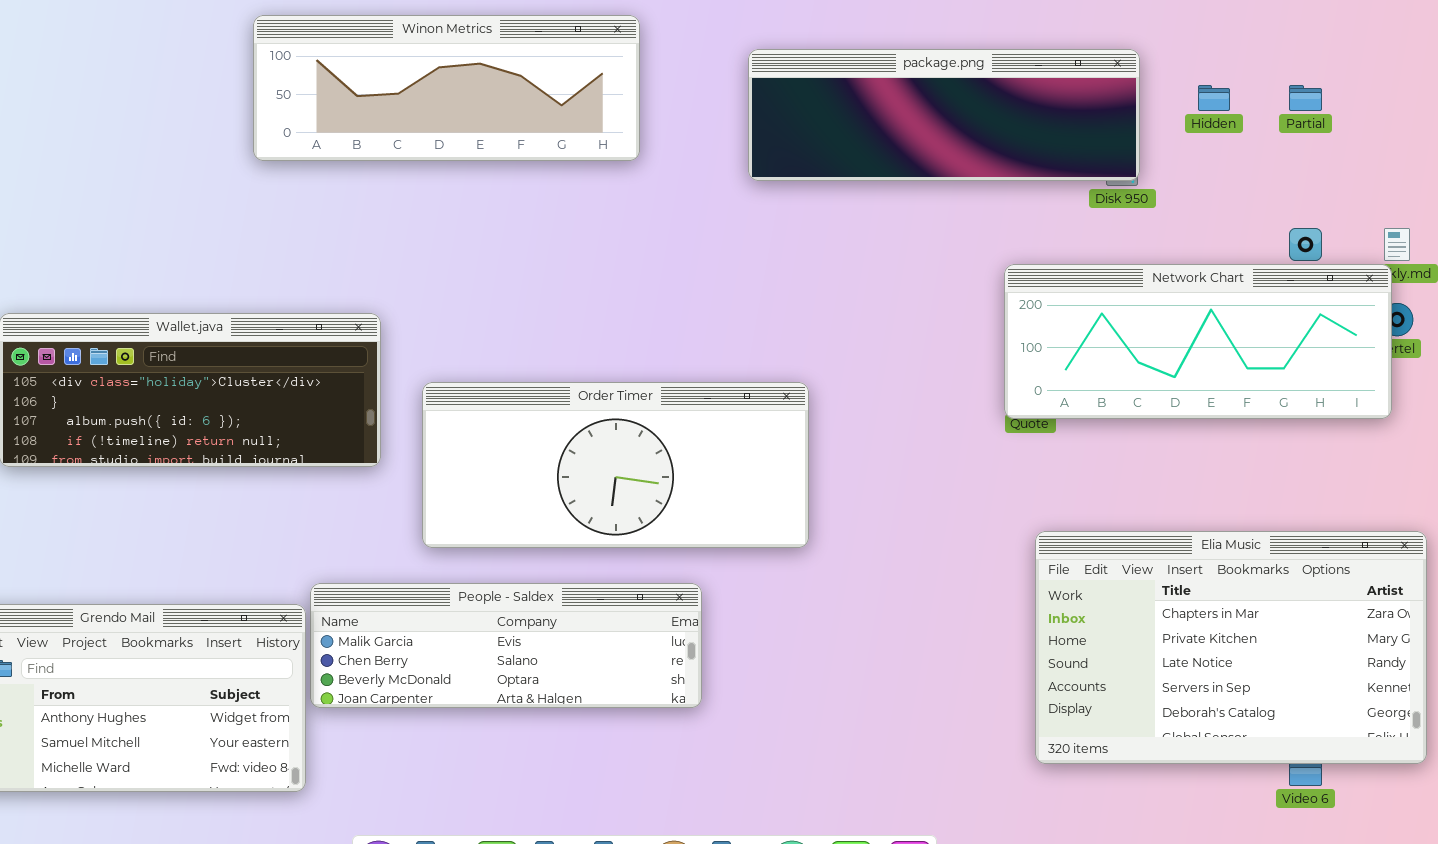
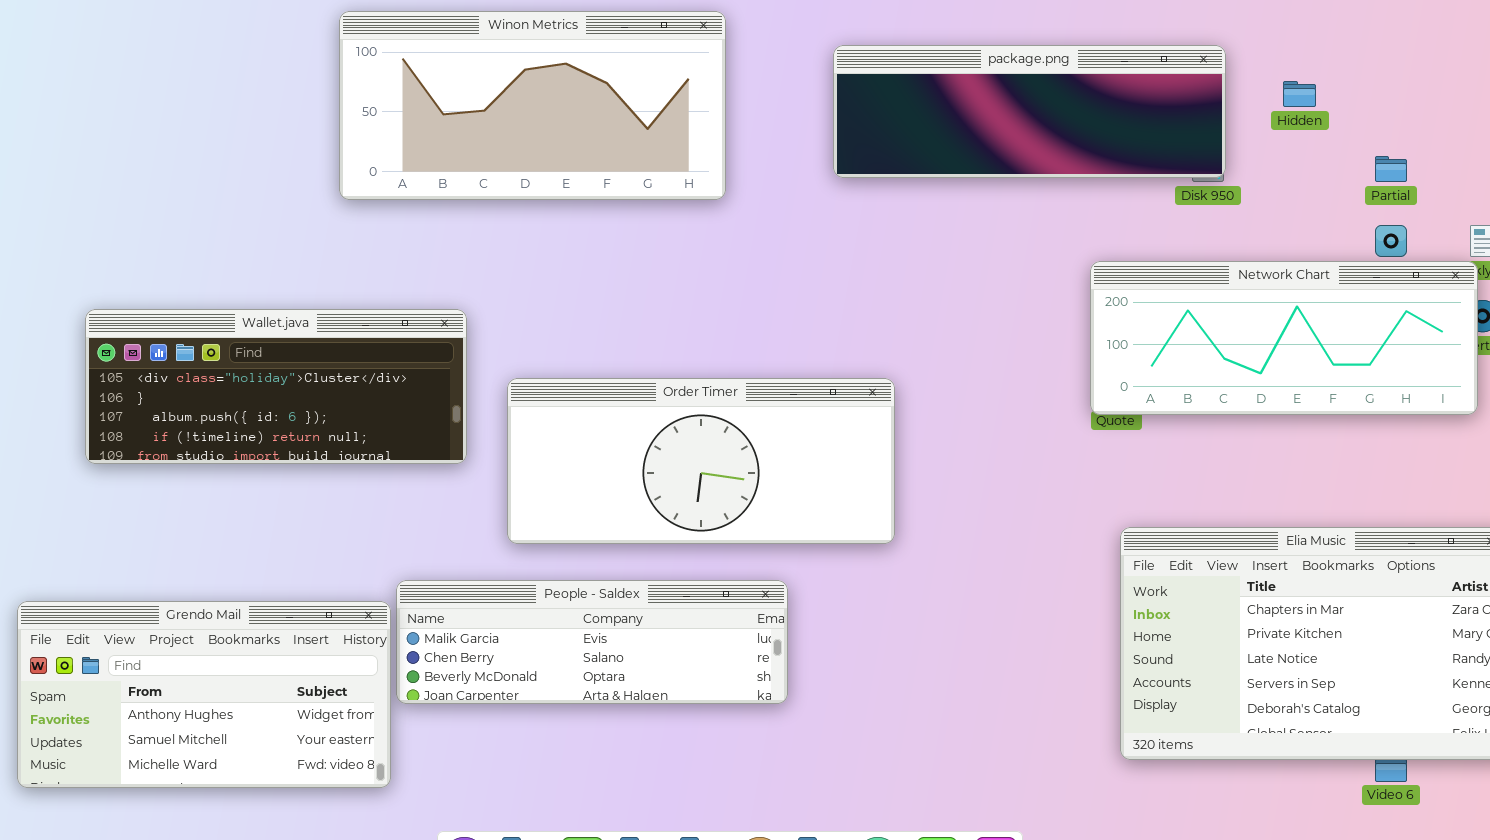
Winon Metrics: [253,15,640,161] -> [339,11,726,200], resized
Partial: [1289,85,1322,111] -> [1375,156,1407,182], moved

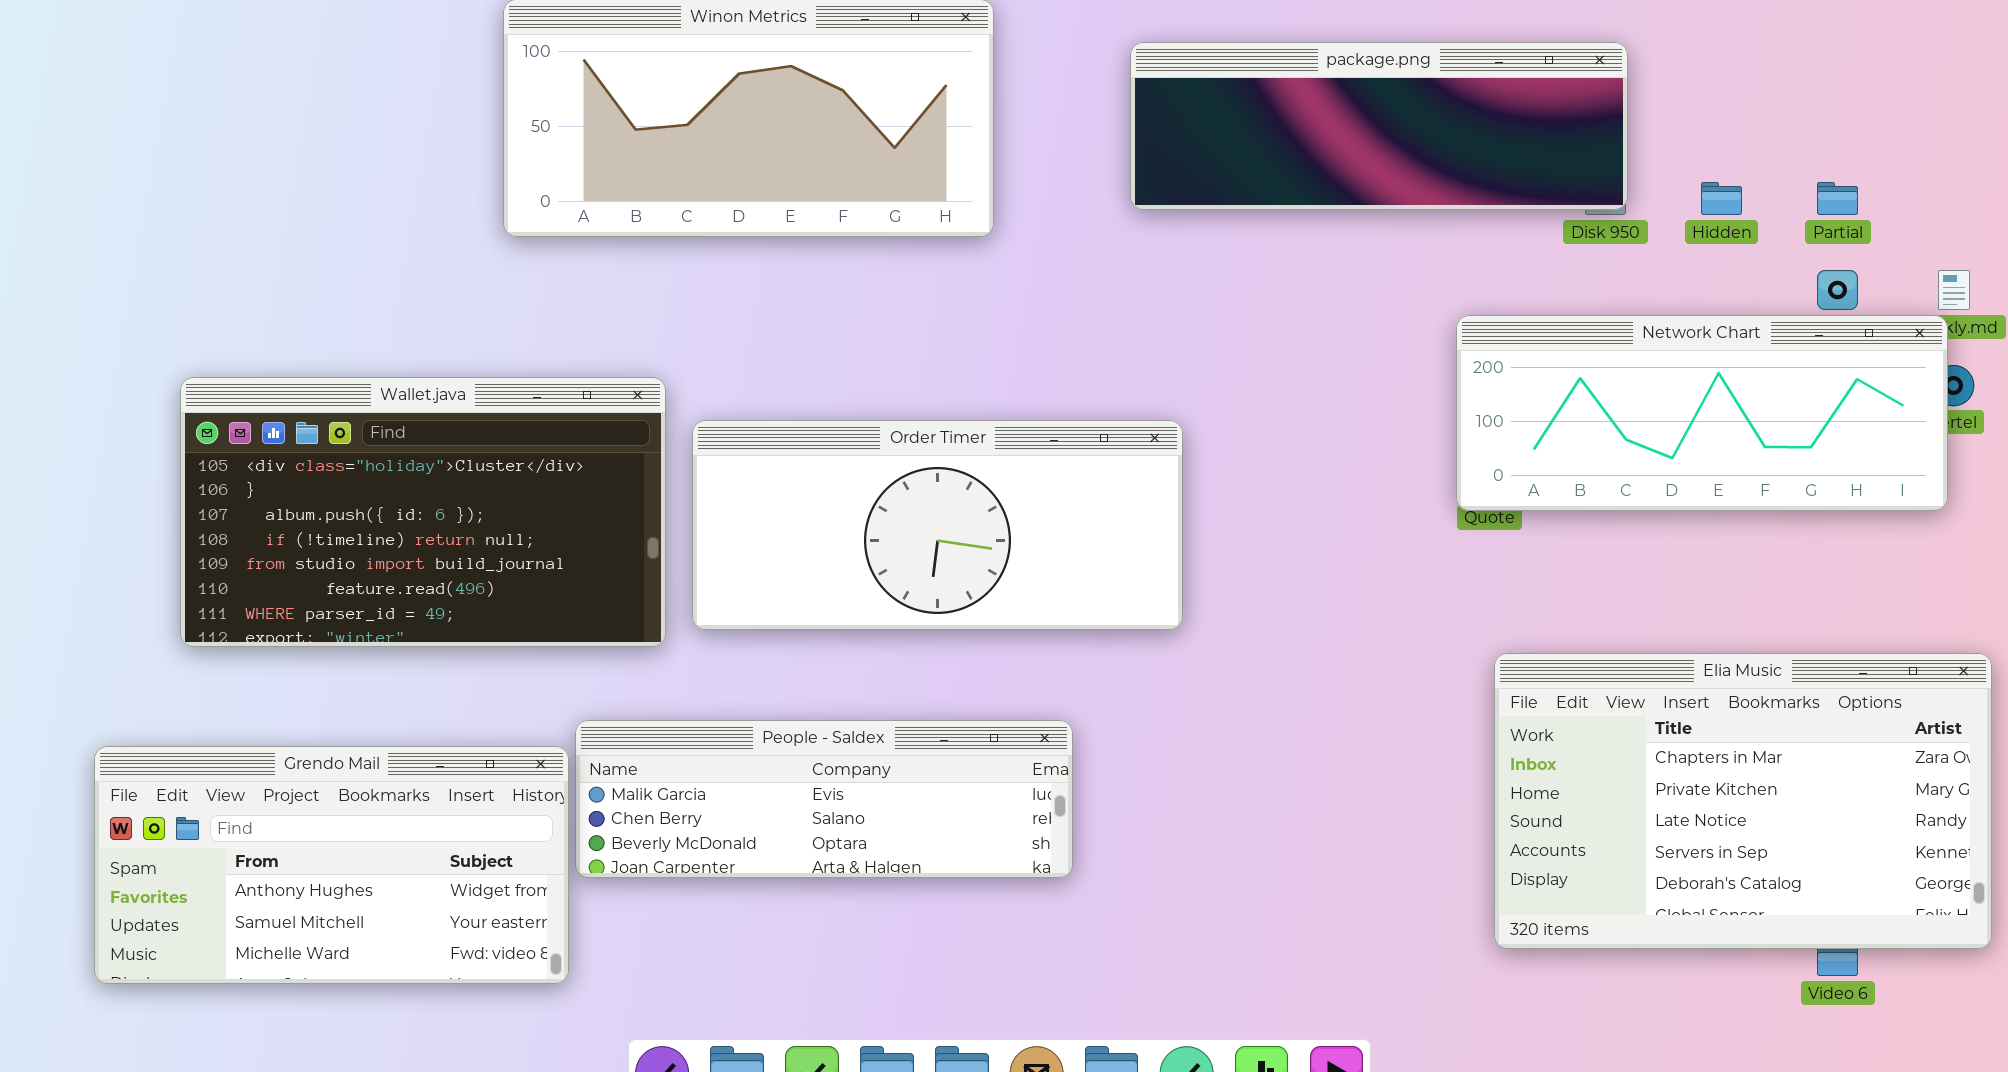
Hidden: [1283,81,1316,107] -> [1701,182,1742,215], moved
Wallet.java: [85,309,467,464] -> [180,377,666,647], resized
Order Timer: [507,378,895,544] -> [692,420,1183,630], moved

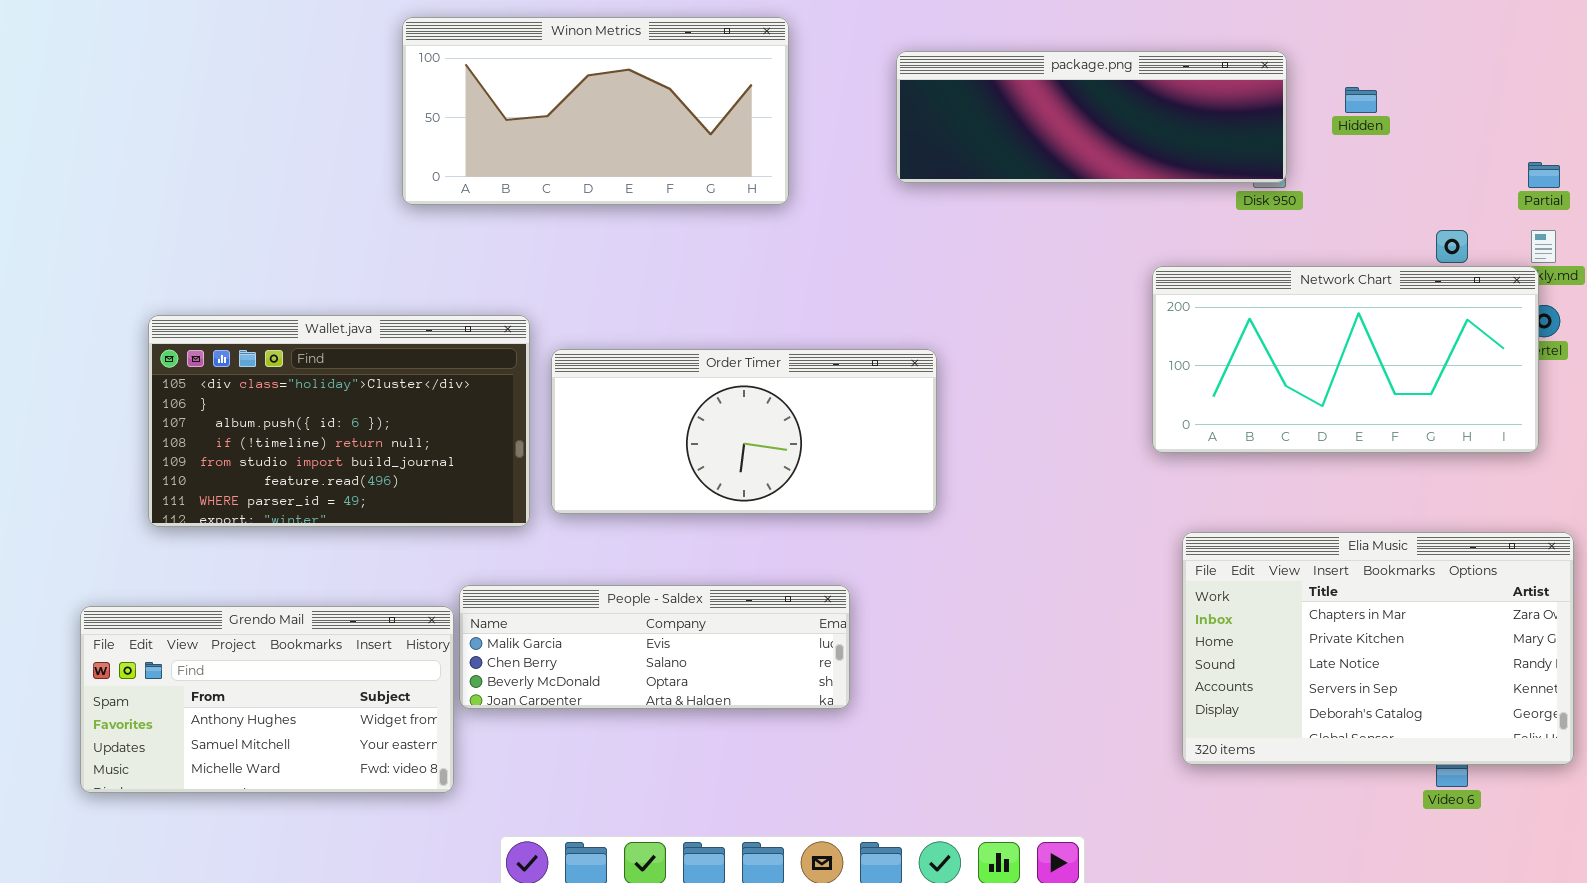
Hidden: [1701,182,1742,215] -> [1345,87,1377,113], moved
Partial: [1817,182,1858,215] -> [1528,162,1560,188], moved
Network Chart: [1456,315,1948,511] -> [1152,266,1539,453], resized

